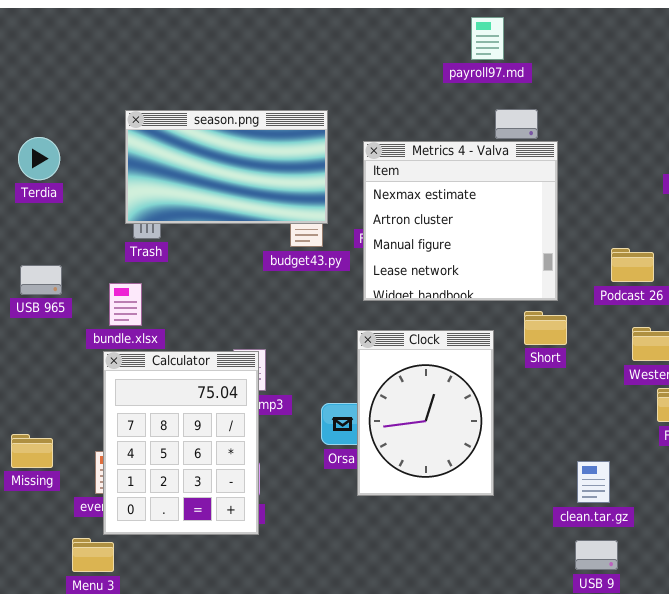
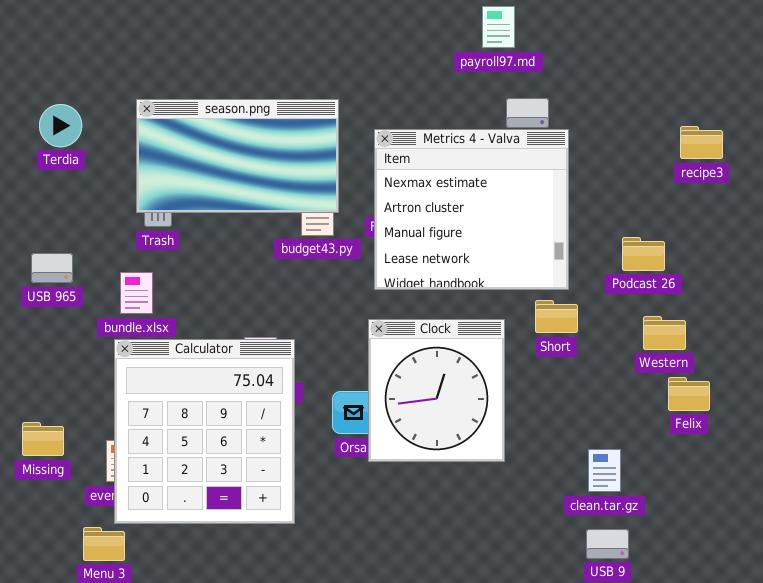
Terdia: [18,137,60,180] -> [39,104,82,147], moved
Clock: [357,330,494,496] -> [368,319,505,462], resized
Calculator: [103,351,259,535] -> [114,339,295,524], resized

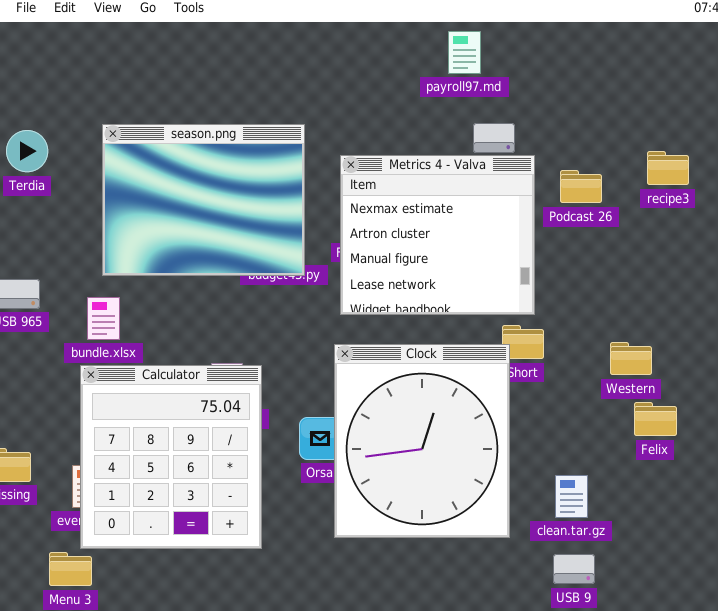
season.png: [136,99,339,213] -> [102,124,305,276], resized
Podcast 26: [622,237,665,271] -> [560,170,602,203], moved
Clock: [368,319,505,462] -> [334,344,510,538], resized

